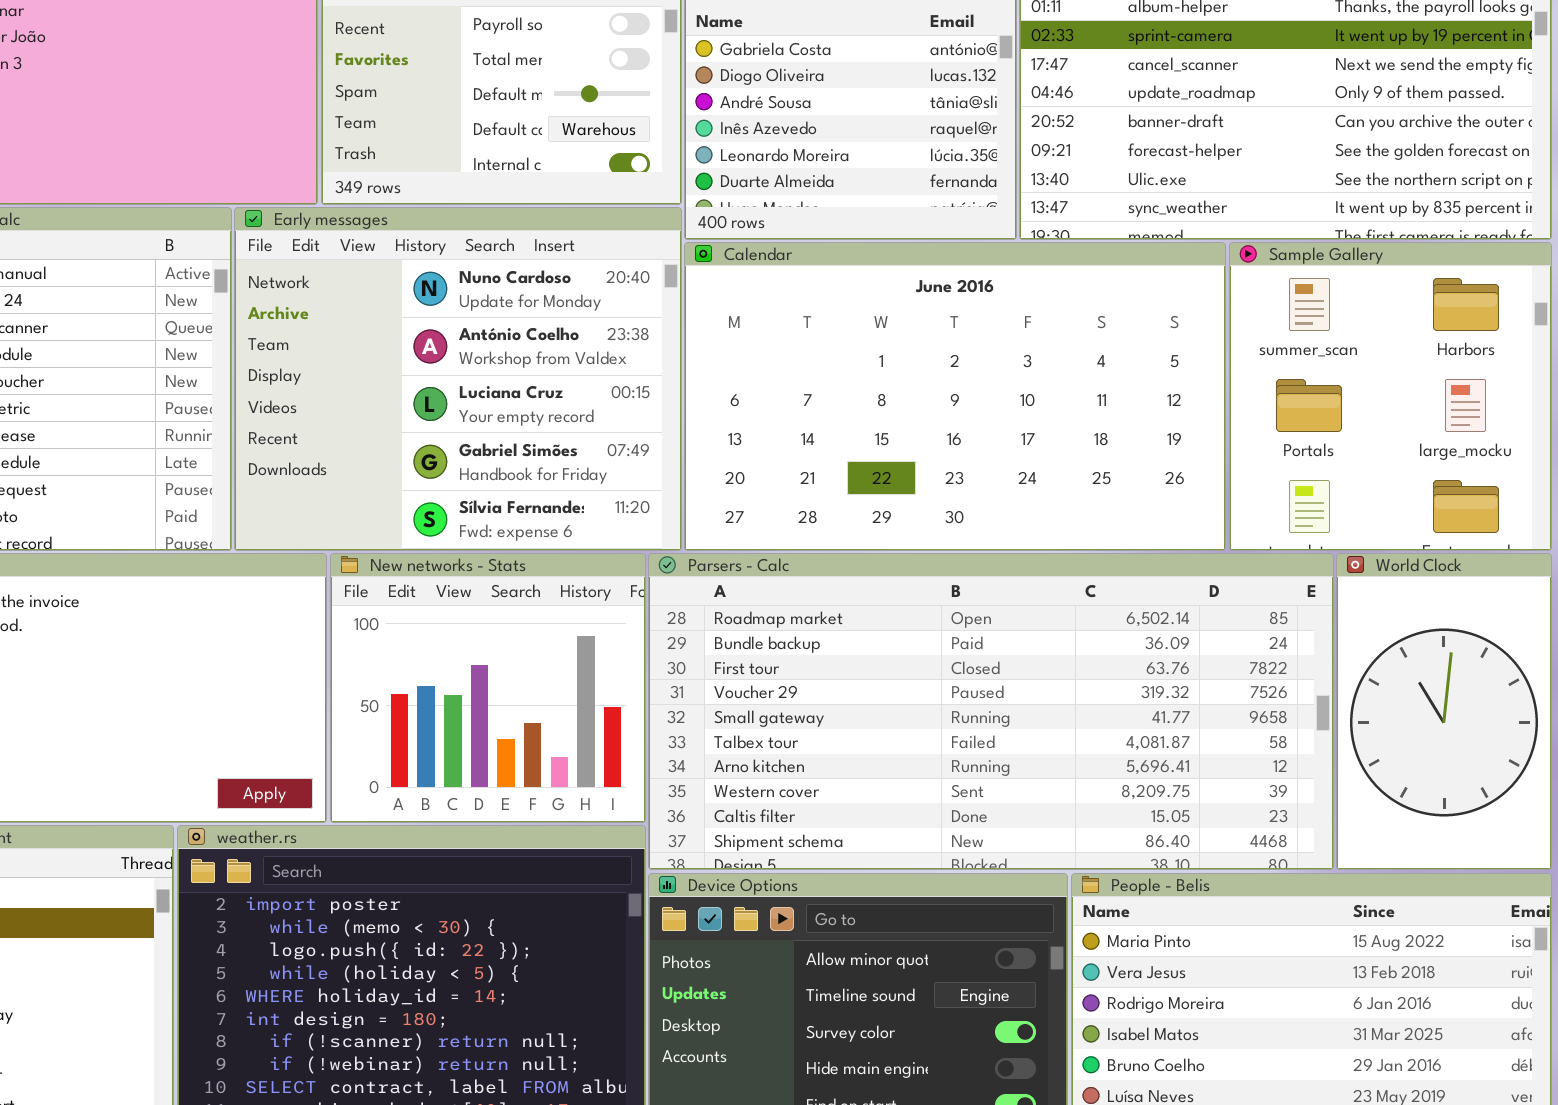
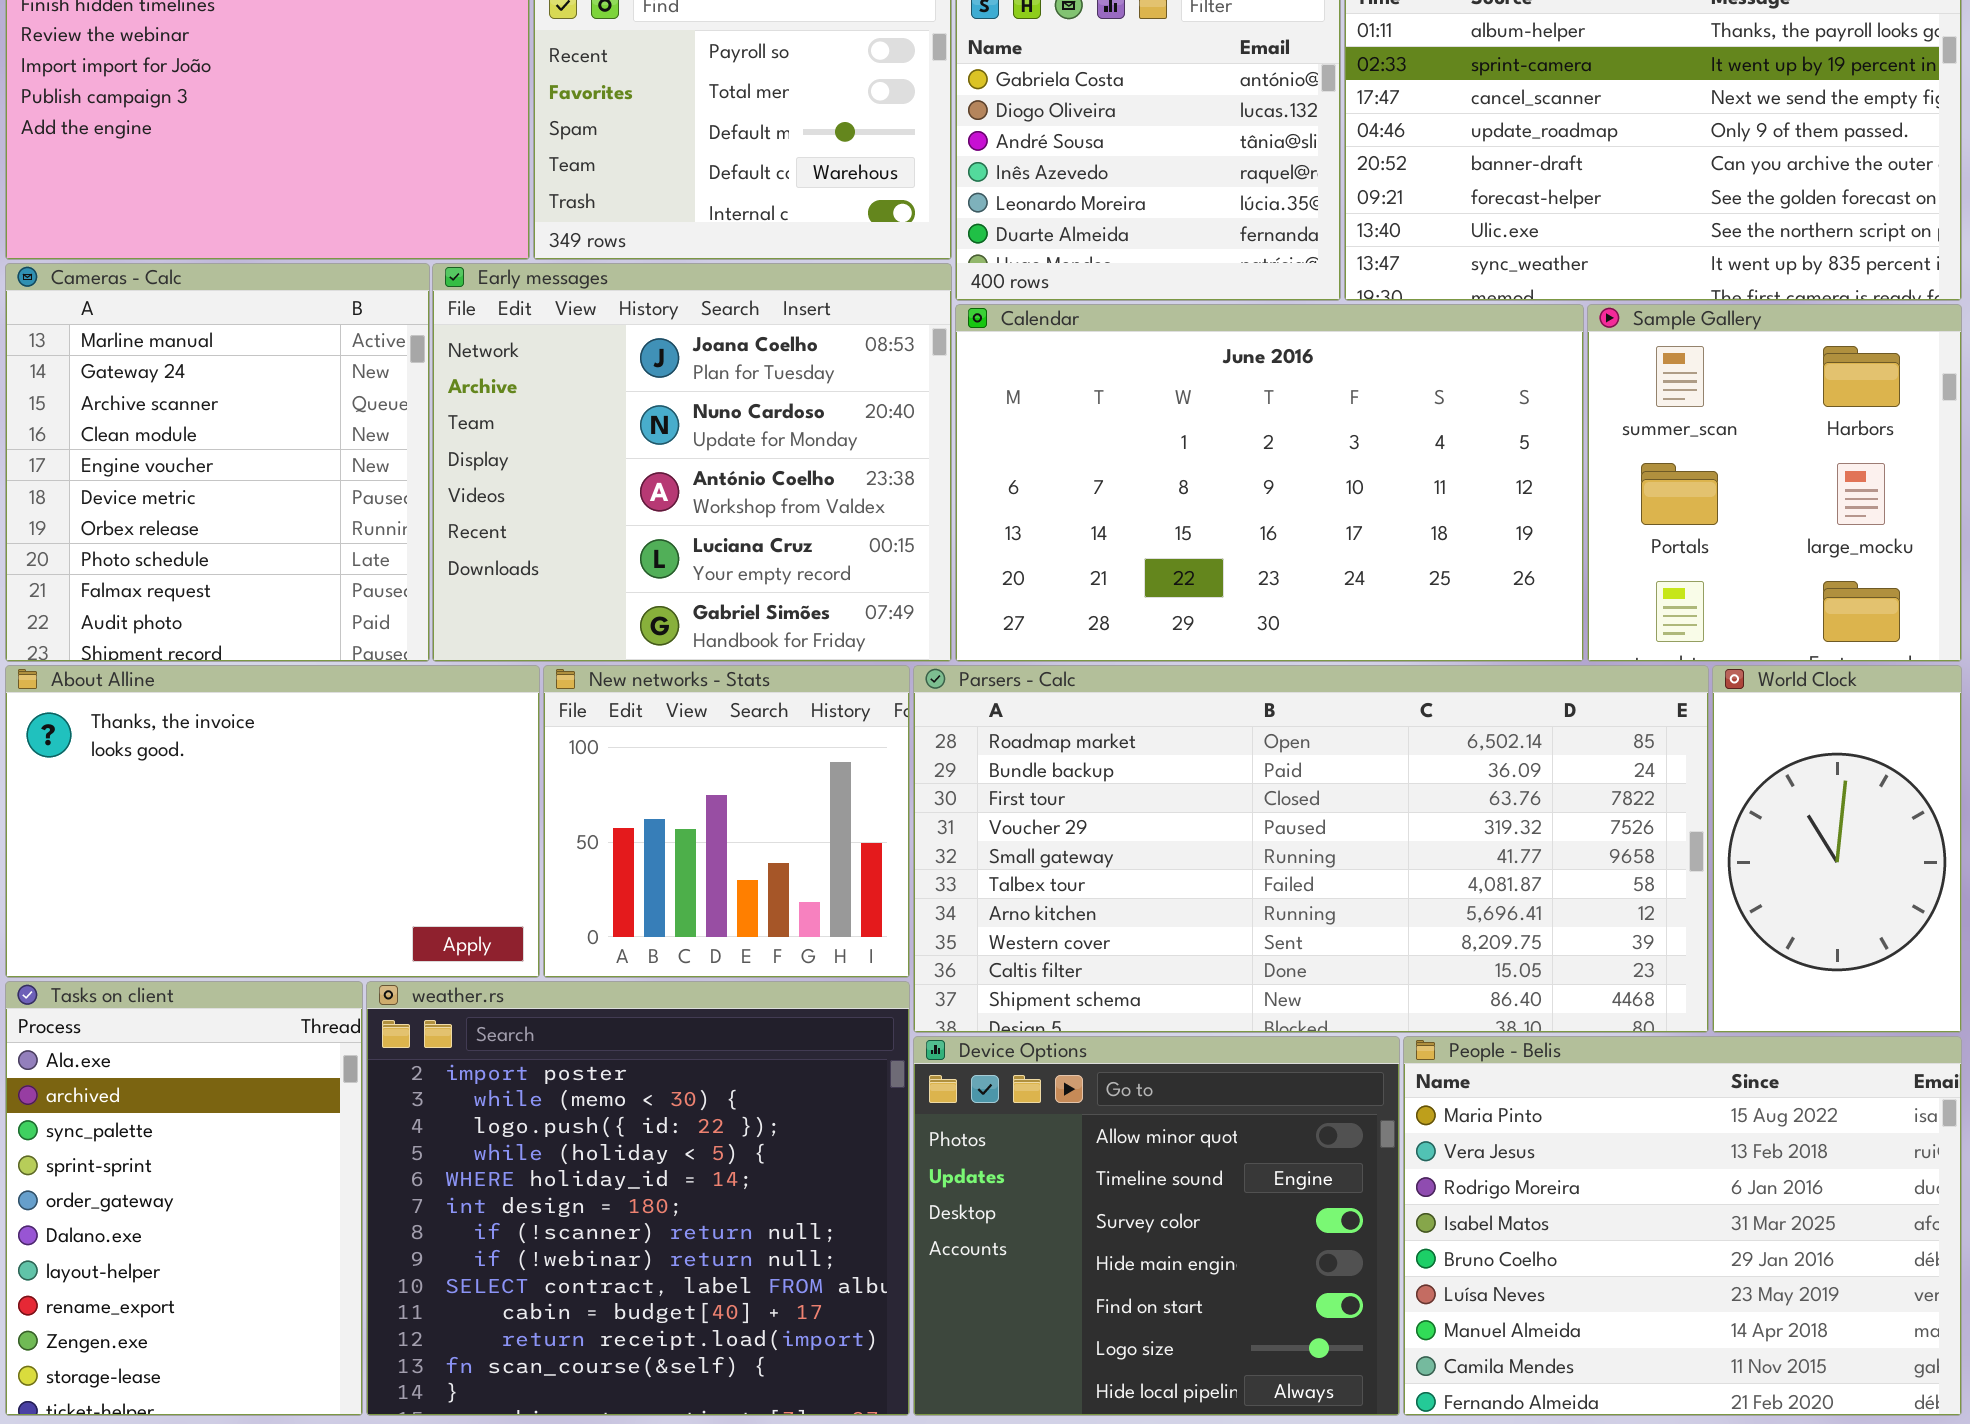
Early messages: [234,207,682,551] -> [432,263,952,662], scrolled up 1 row

